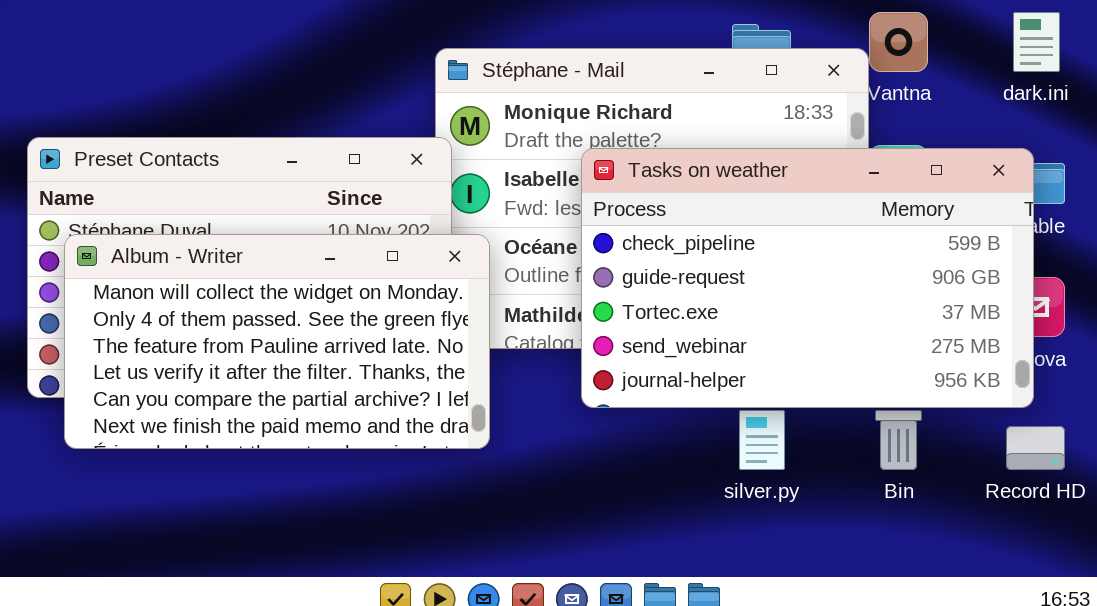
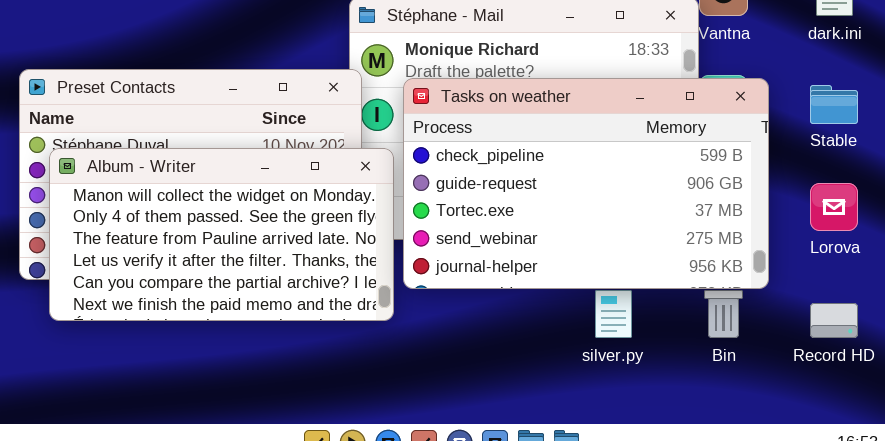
Tasks on weather: [581,148,1034,408] -> [403,78,769,289], moved

